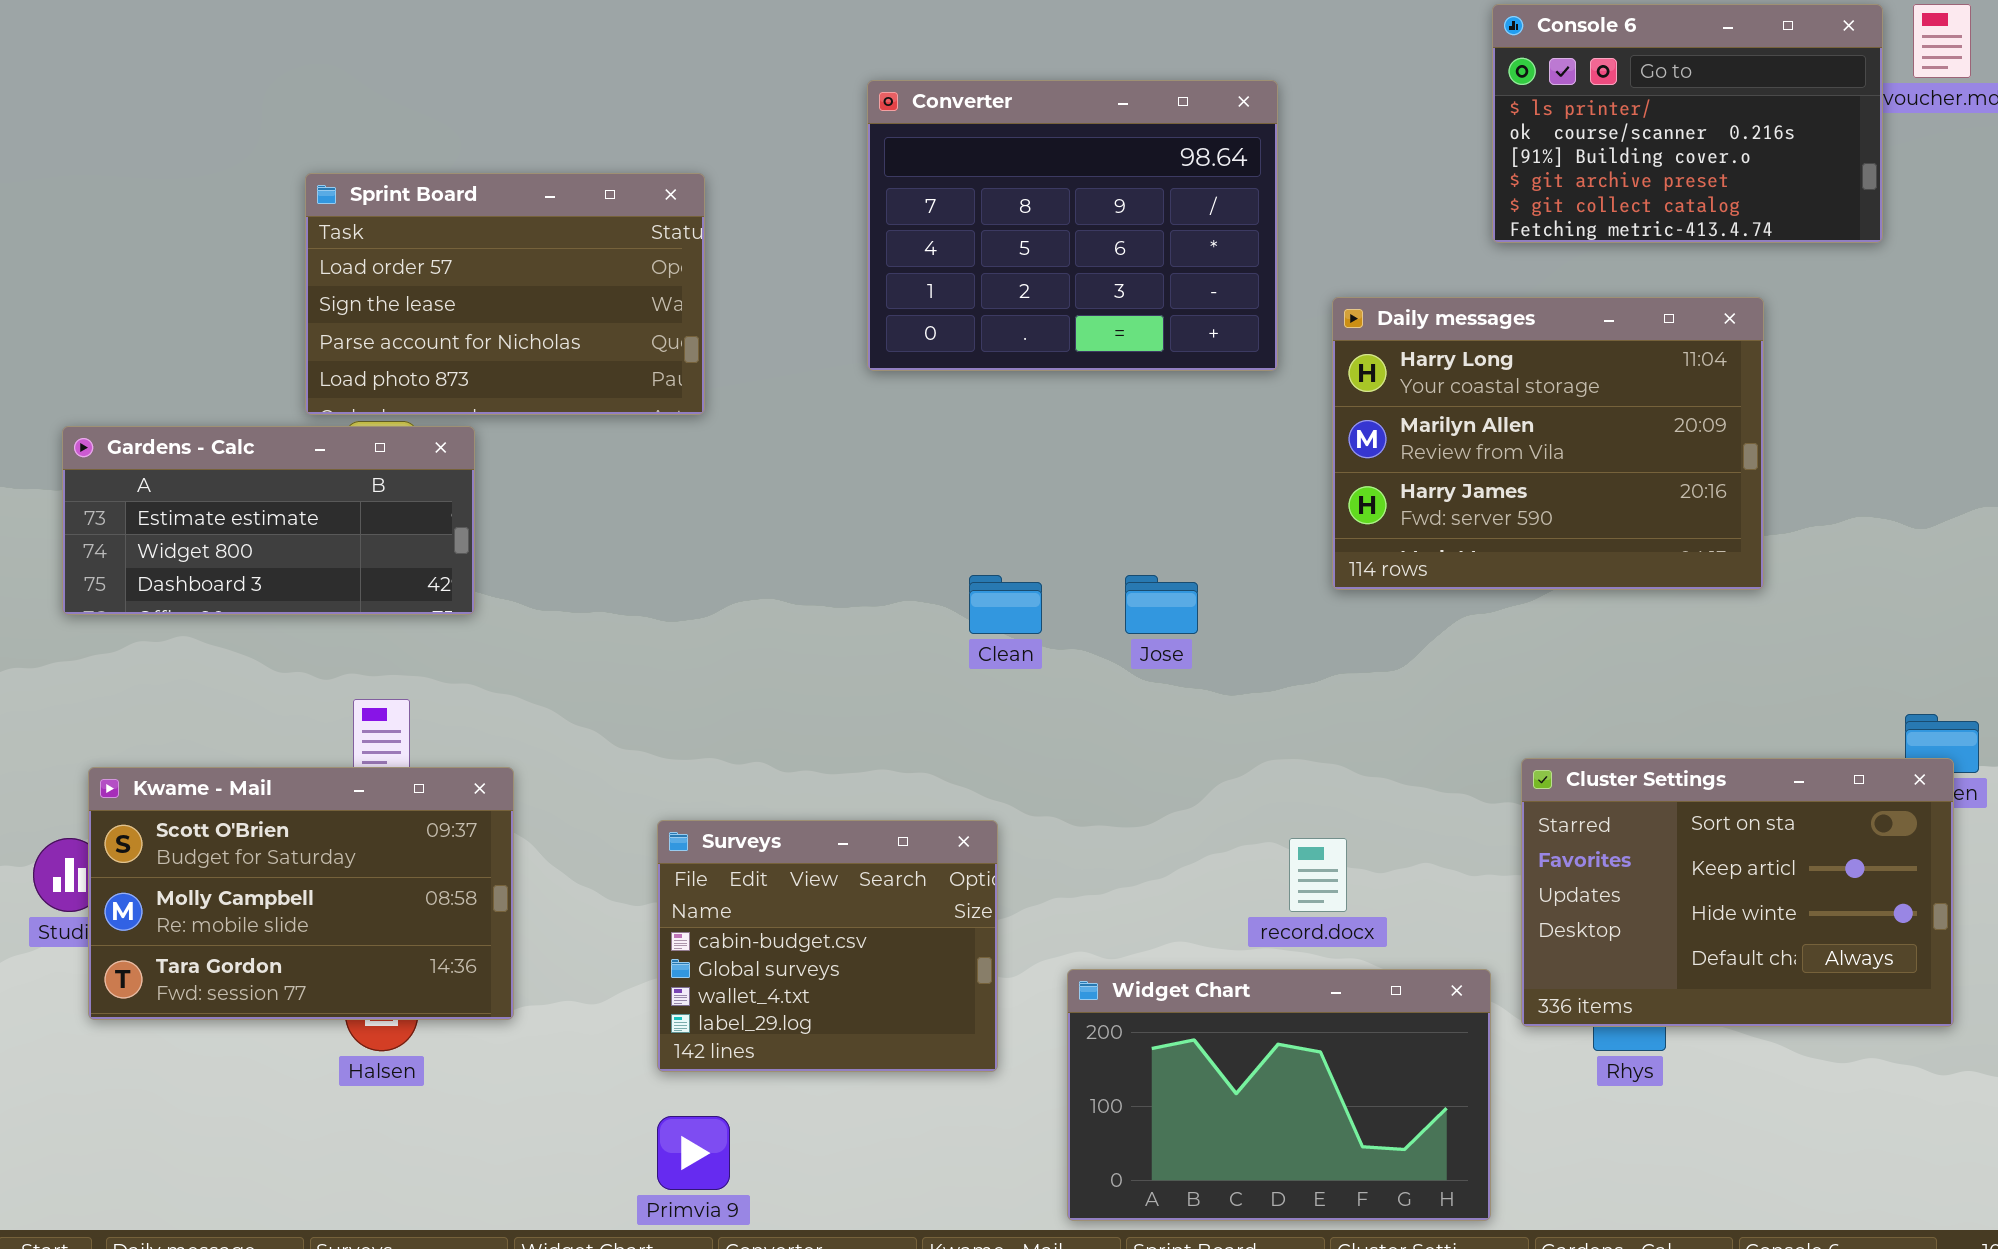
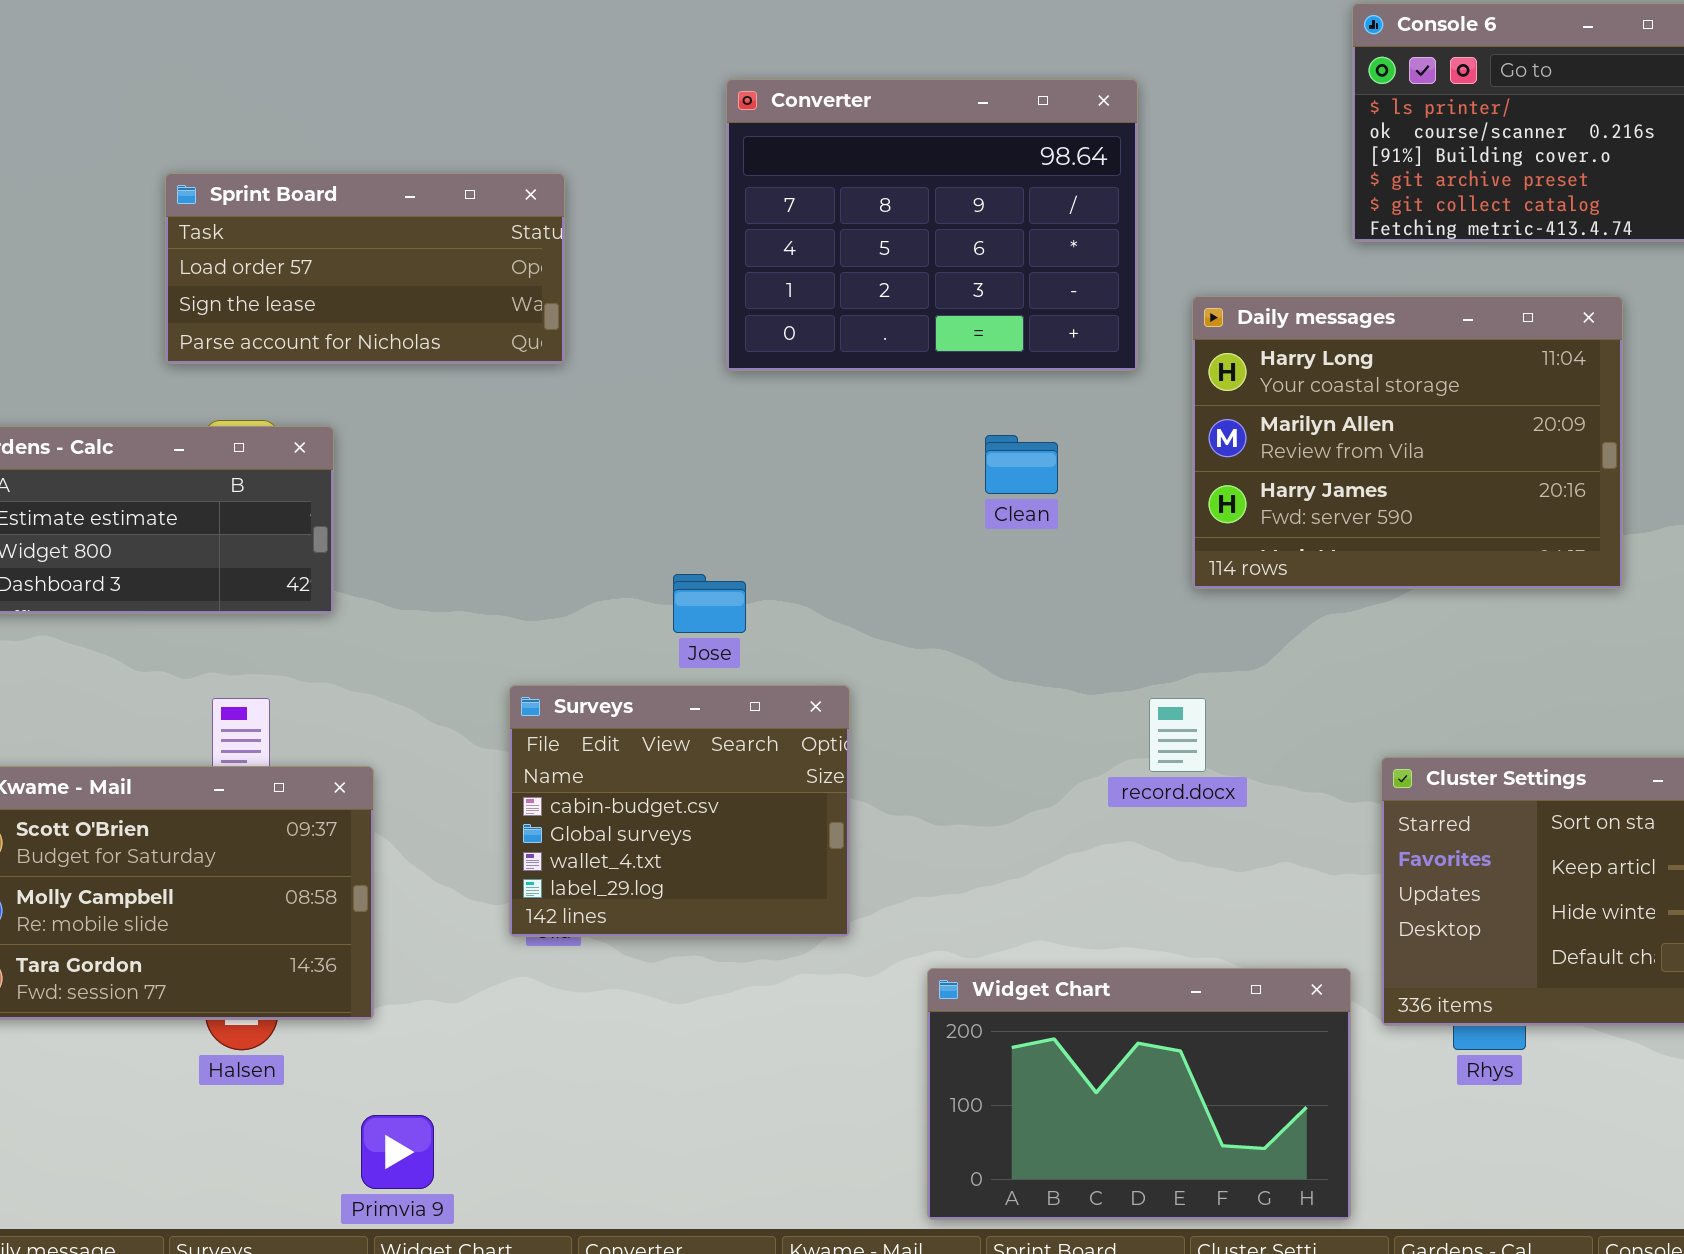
Sprint Board: [305,173,705,415] -> [165,173,565,364], resized
Clean: [969,575,1042,634] -> [985,435,1058,494], moved
Jose: [1125,575,1198,634] -> [673,574,746,633], moved
Surveys: [657,820,998,1072] -> [509,685,850,937], moved
record.docx: [1289,838,1347,912] -> [1149,698,1206,772], moved
Primvia 9: [657,1116,730,1190] -> [361,1115,434,1189], moved

